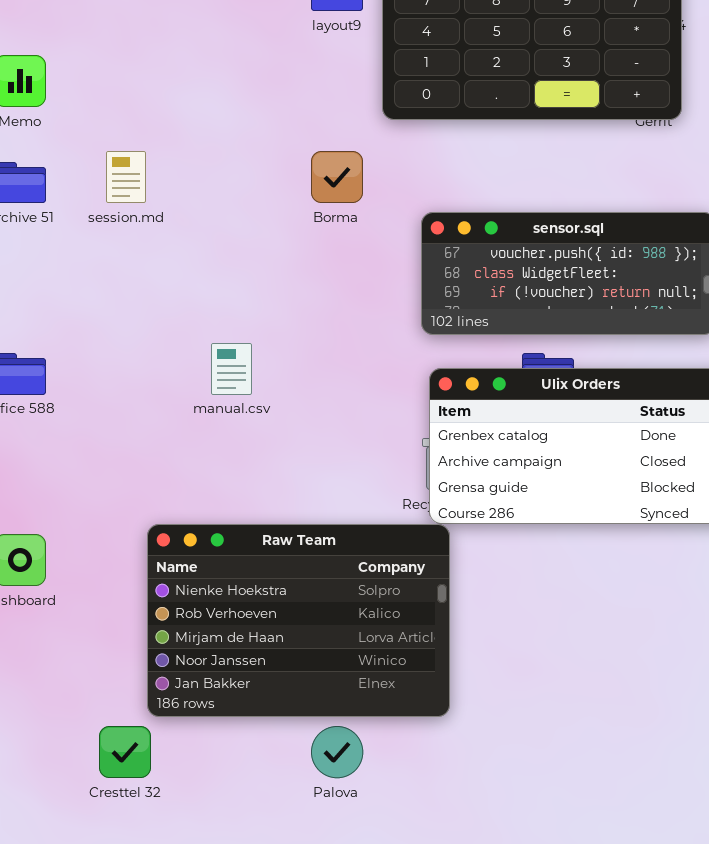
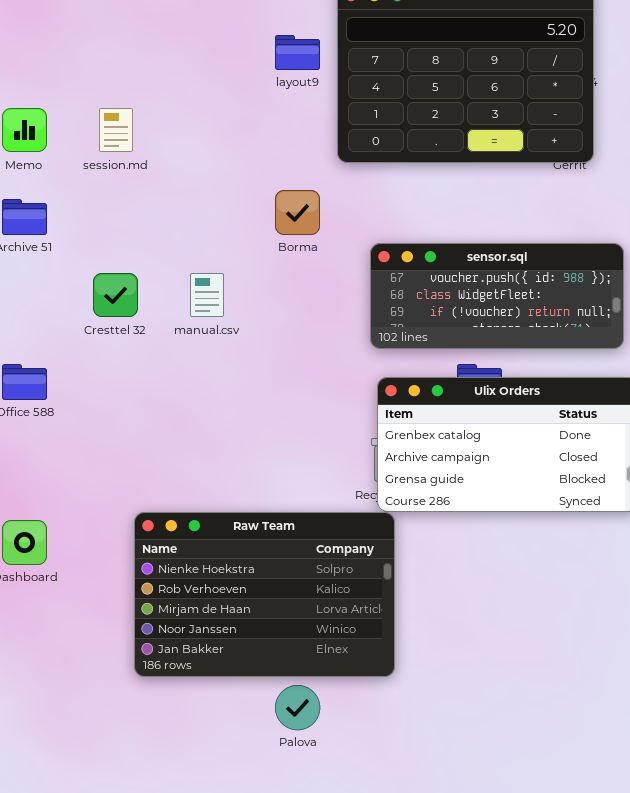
session.md: [106,151,146,203] -> [99,108,133,152], moved
manual.csv: [211,343,252,395] -> [190,273,224,317], moved
Cresttel 32: [99,726,151,778] -> [93,273,138,317], moved

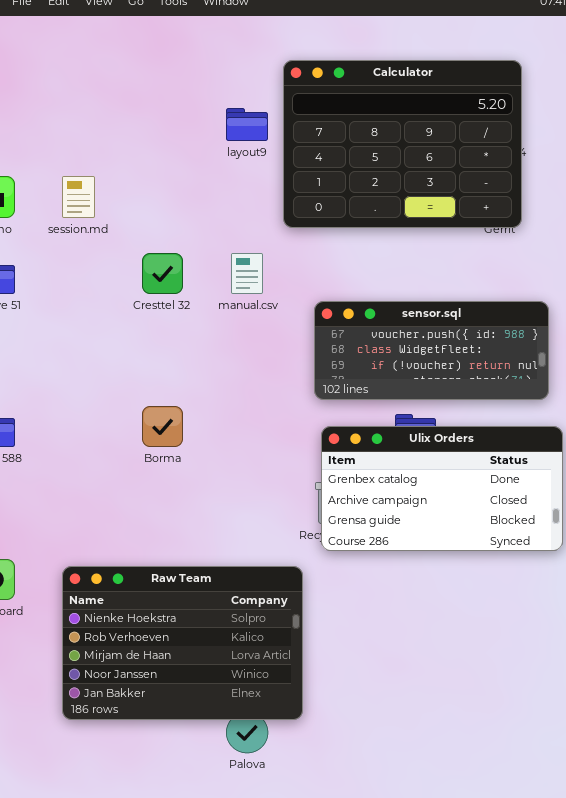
Borma: [275,190,320,235] -> [142,406,183,447], moved
Cresttel 32: [93,273,138,317] -> [142,253,183,294], moved
manual.csv: [190,273,224,317] -> [231,253,263,294], moved
Raw Team: [134,512,395,677] -> [62,566,303,720], moved

